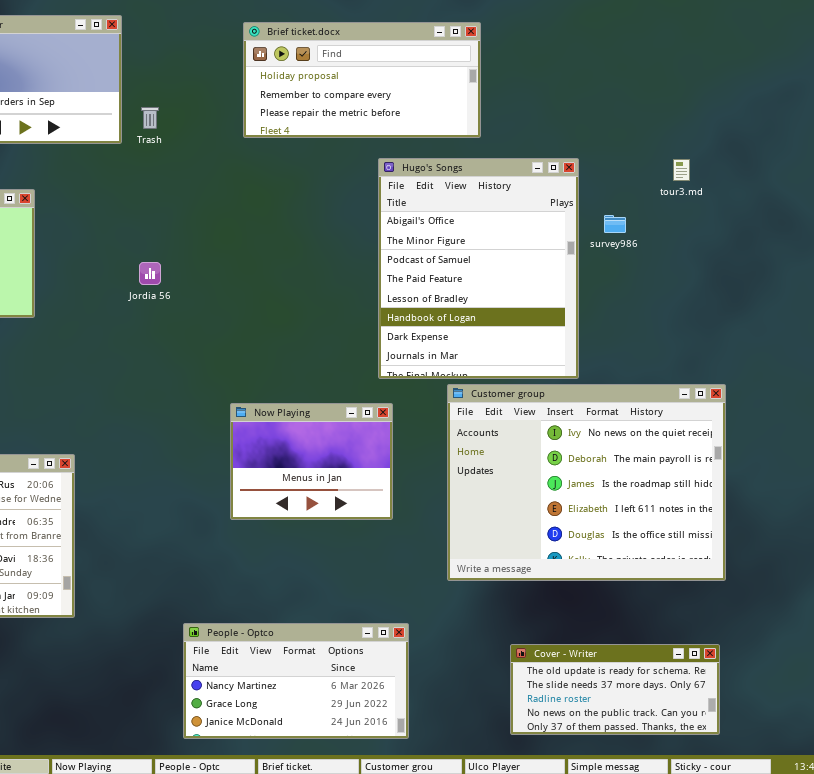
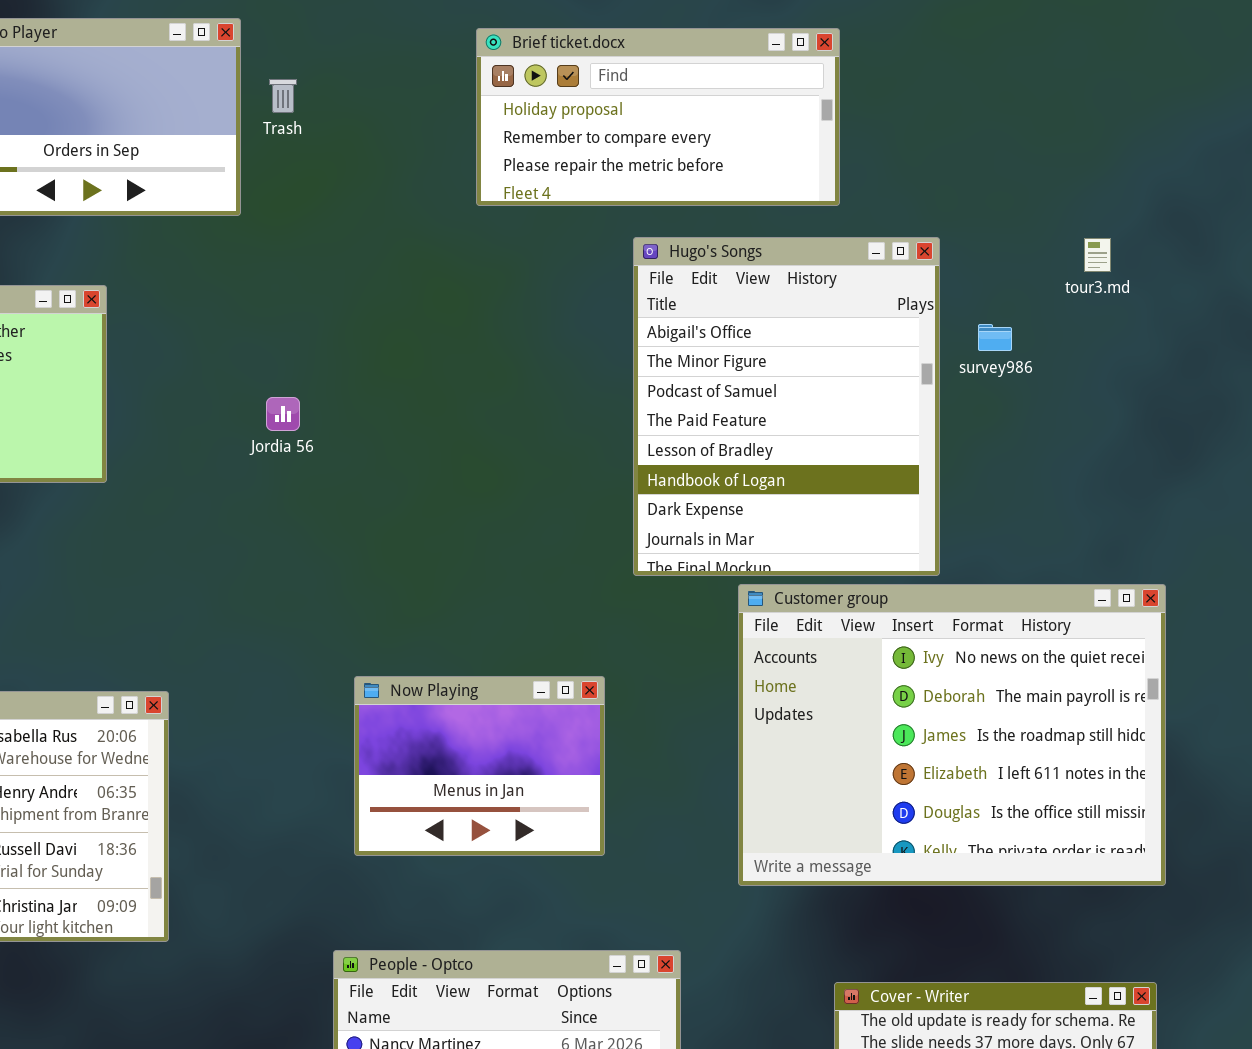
Brief ticket.docx: [243,22,481,138] -> [476,28,840,206], moved
Trash: [141,107,159,129] -> [269,79,297,113], moved
Now Playing: [230,403,393,520] -> [354,676,605,856], moved

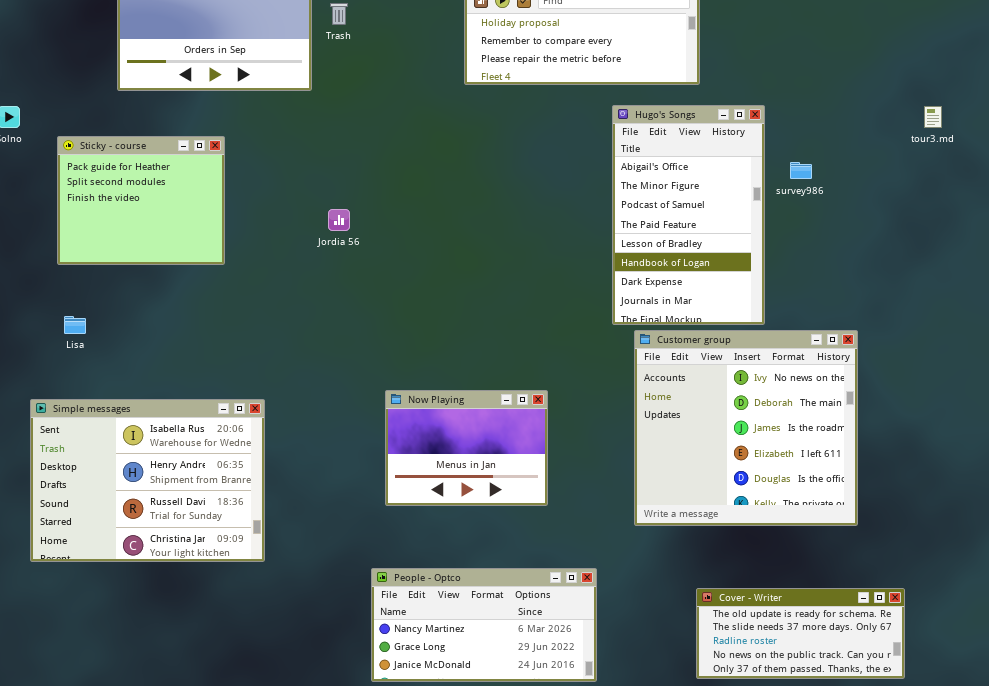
Hugo's Songs: [633,237,940,576] -> [612,105,765,325], resized
tour3.md: [1084,238,1111,272] -> [924,106,942,128], moved
Customer group: [738,584,1166,886] -> [634,330,858,526], resized

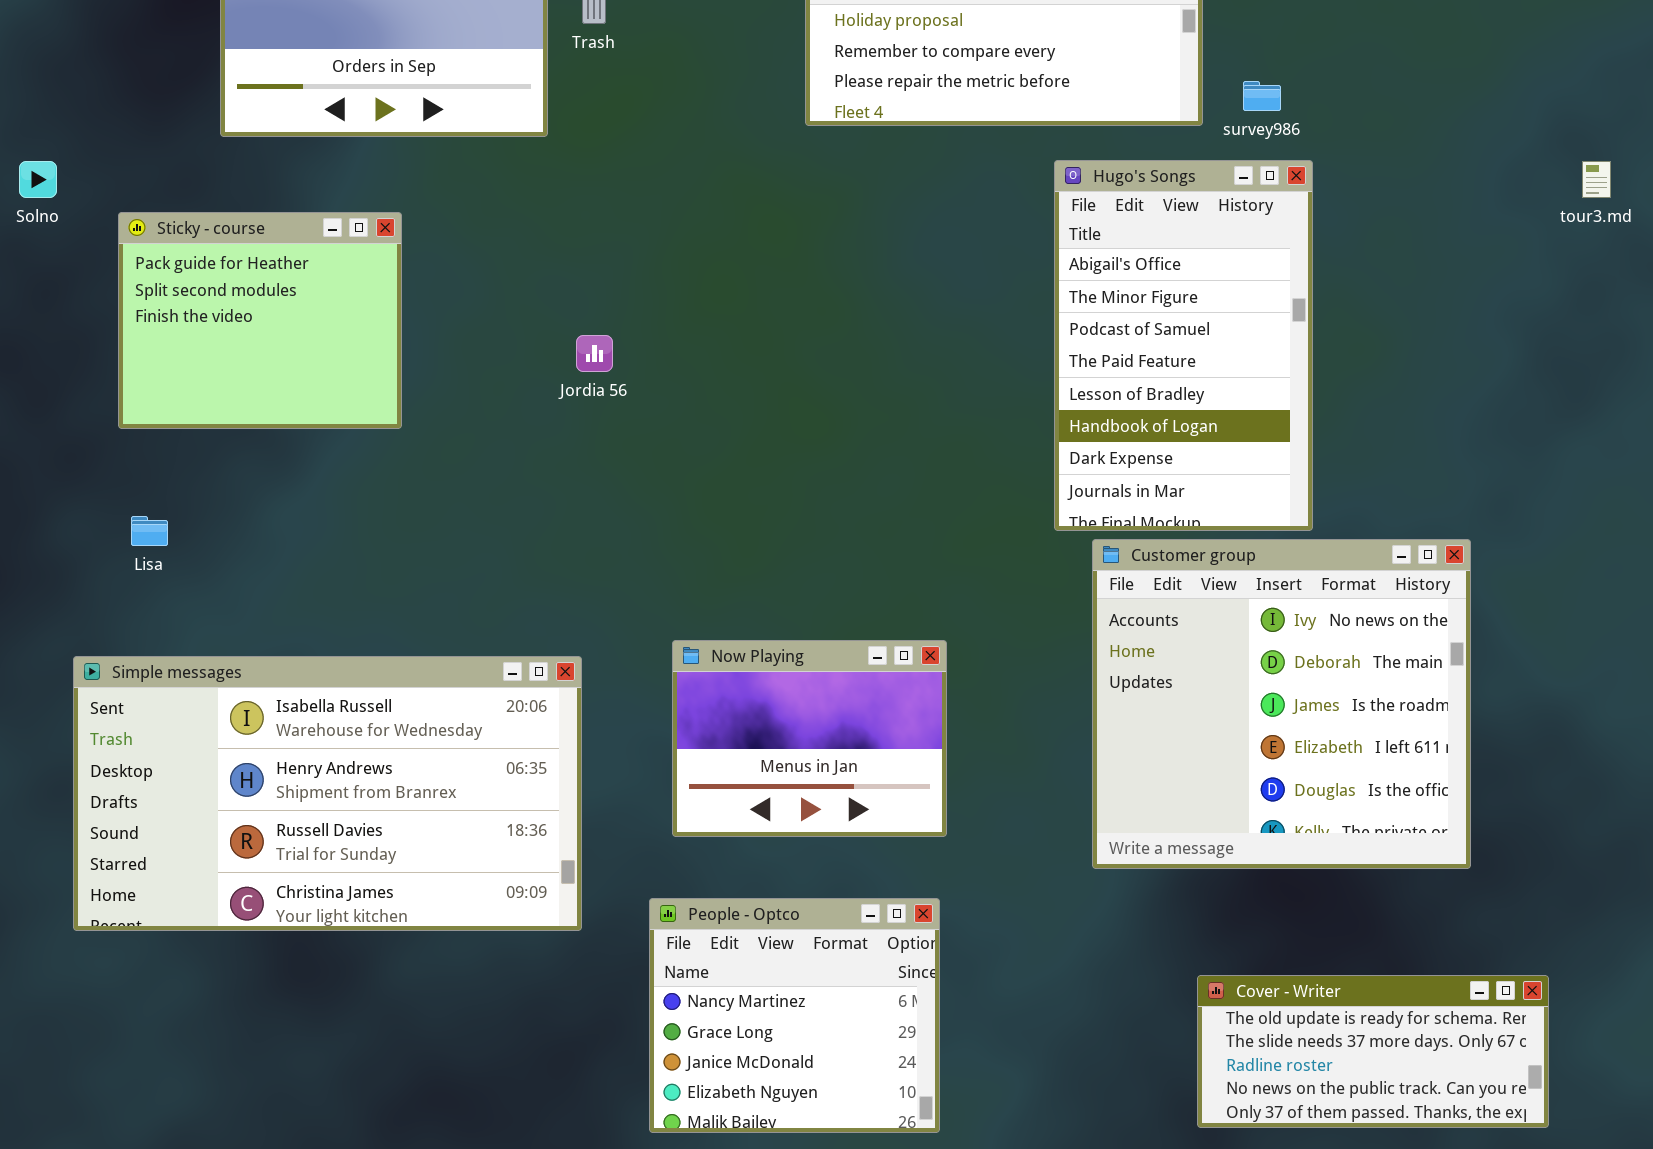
survey986: [790,162,812,179] -> [1243,81,1281,111], moved
Simple messages: [30,399,265,562] -> [73,656,582,931], resized
People - Optco: [371,568,597,682] -> [649,898,940,1133], resized

